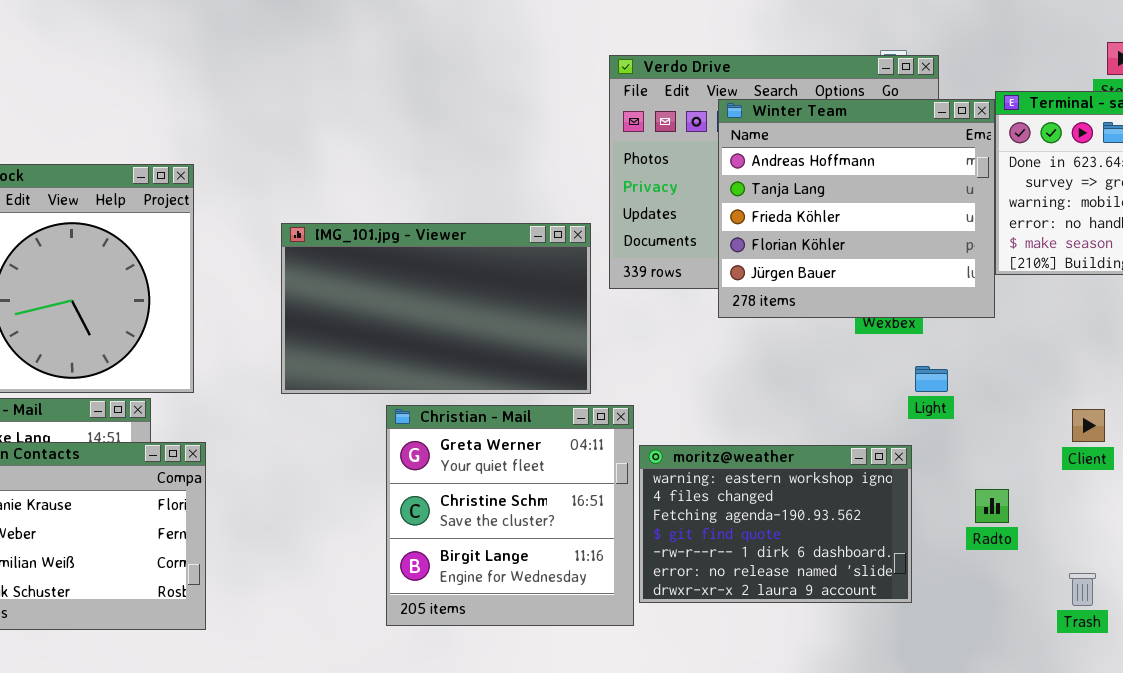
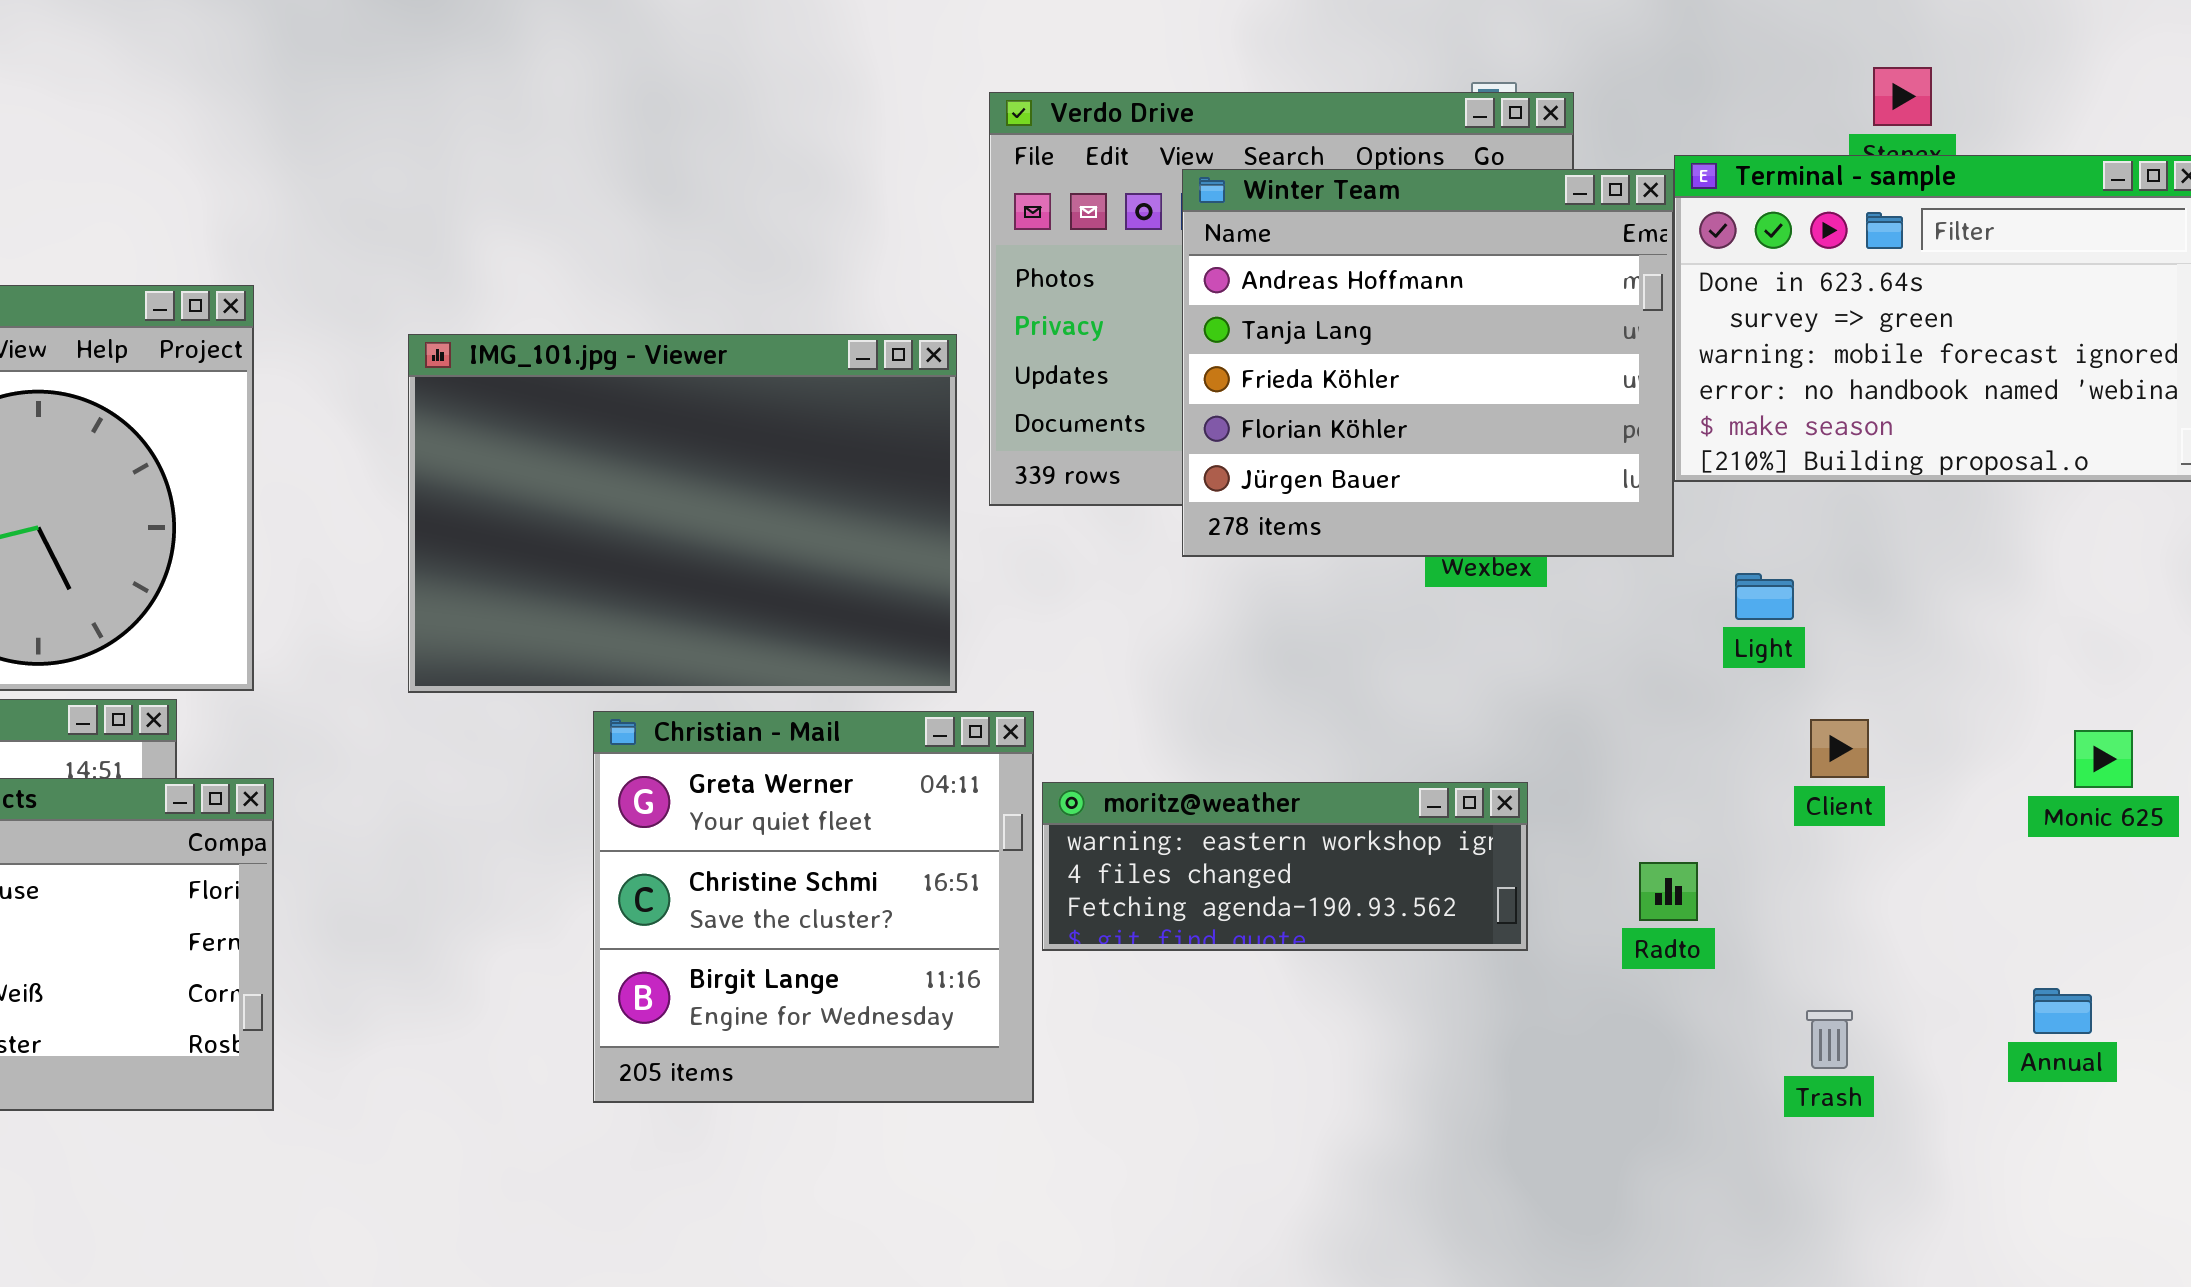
IMG_101.jpg - Viewer: [281,223,591,394] -> [408,334,957,693], resized
Light: [915,366,948,392] -> [1735,573,1794,620], moved
moritz@weather: [639,445,912,603] -> [1042,782,1528,951], resized

